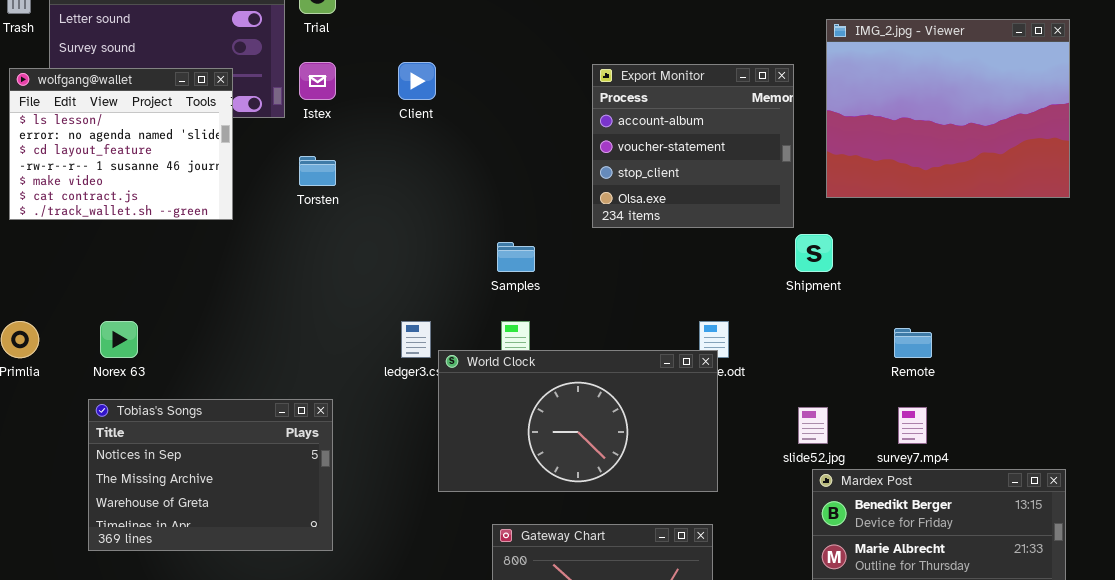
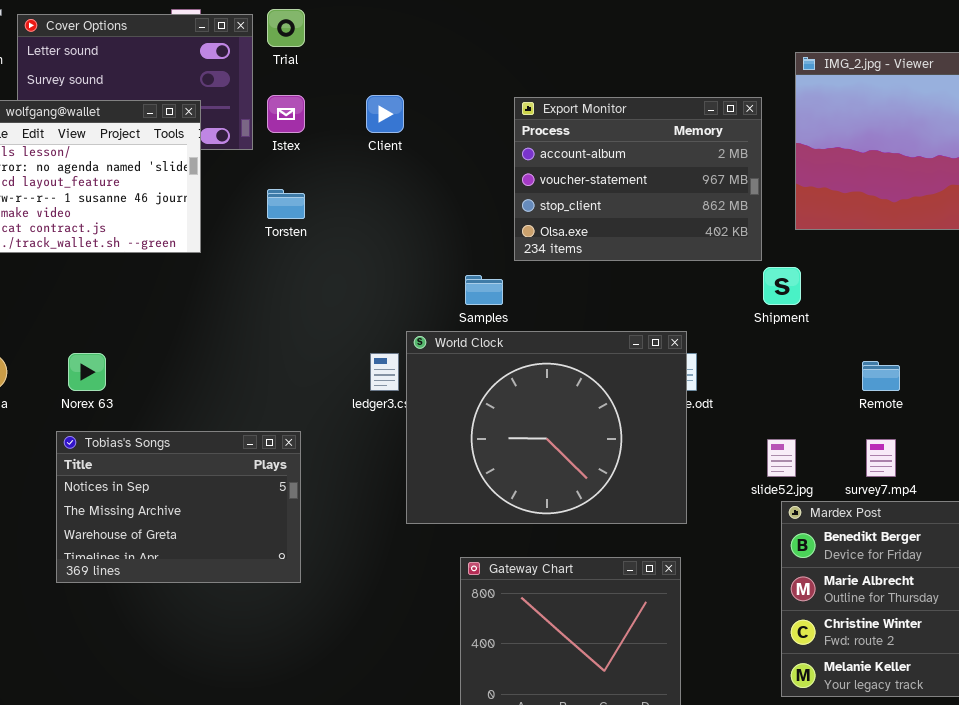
Export Monitor: [592,64,794,228] -> [514,97,762,261], resized
World Clock: [438,350,718,492] -> [406,331,687,524], resized

